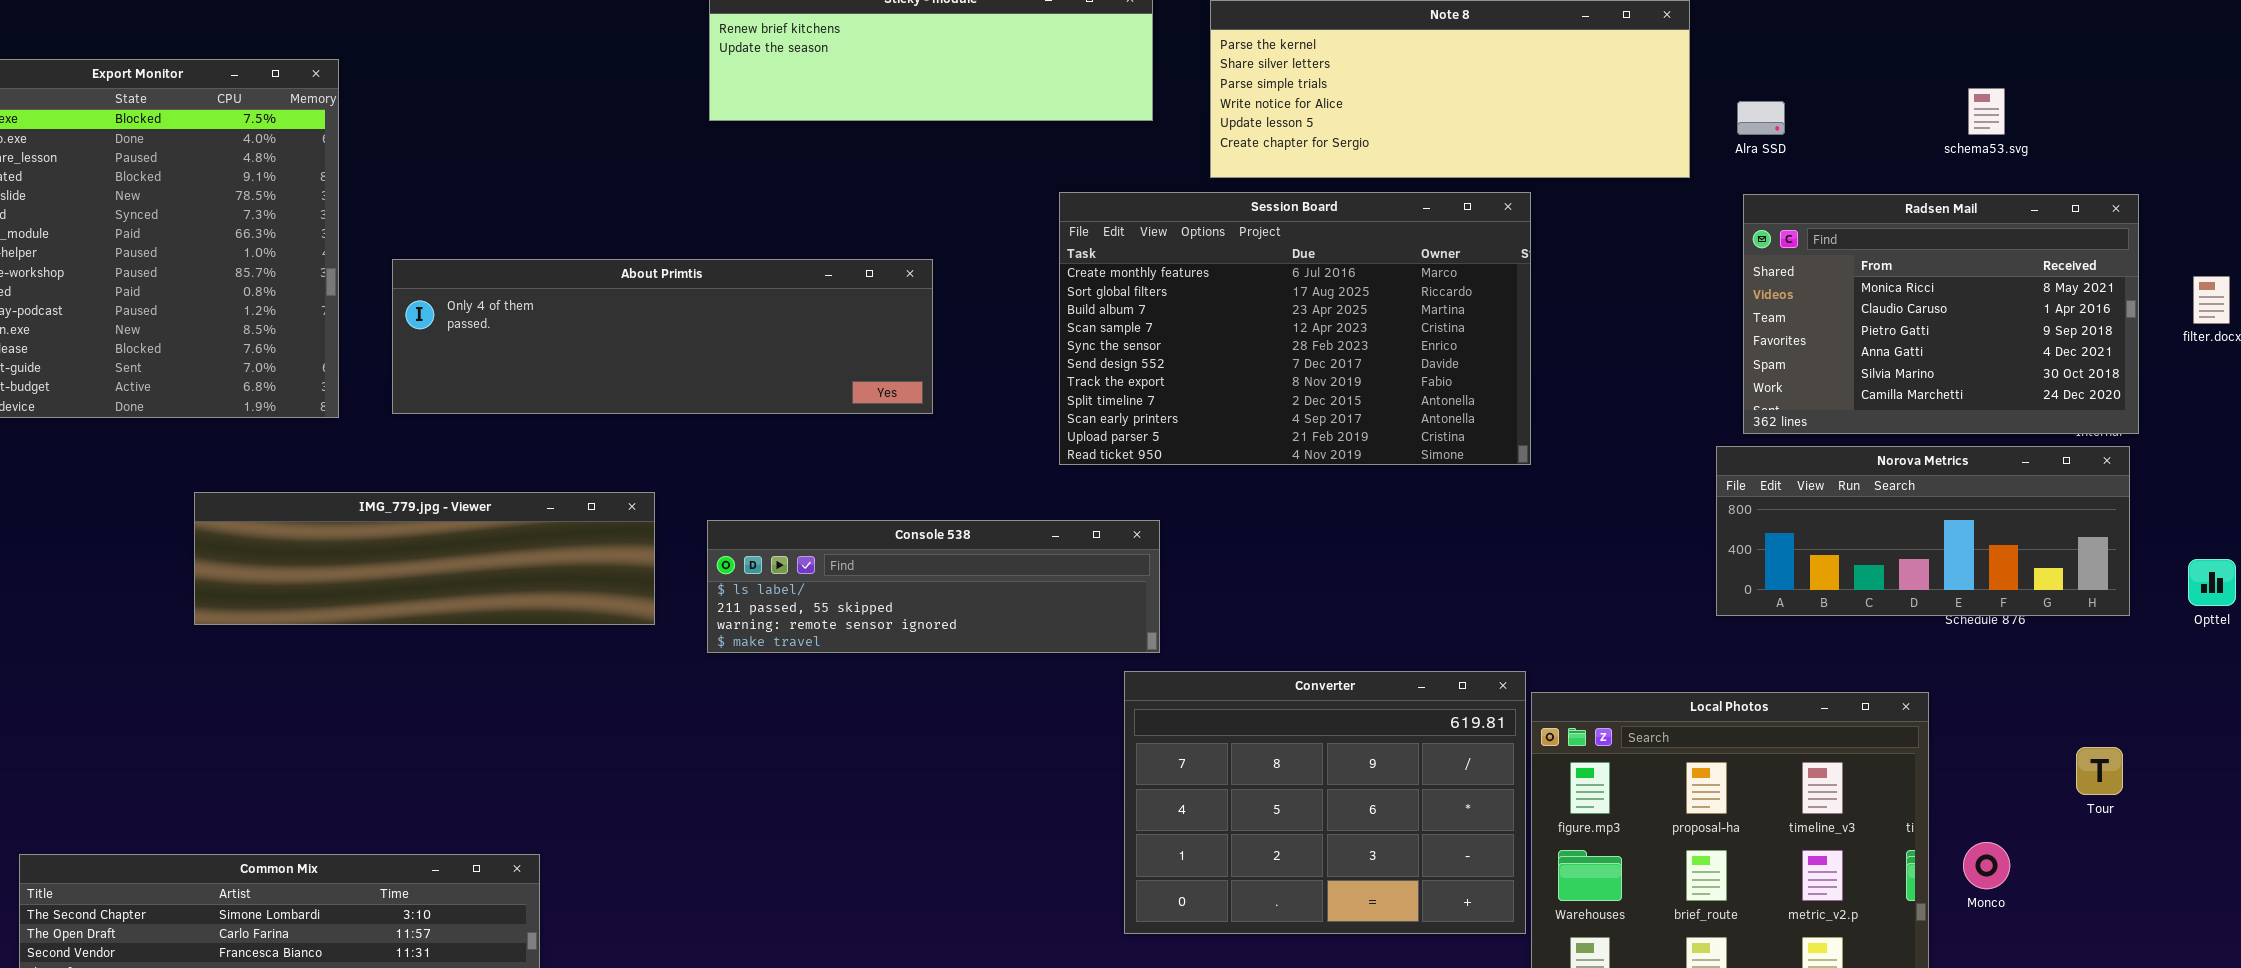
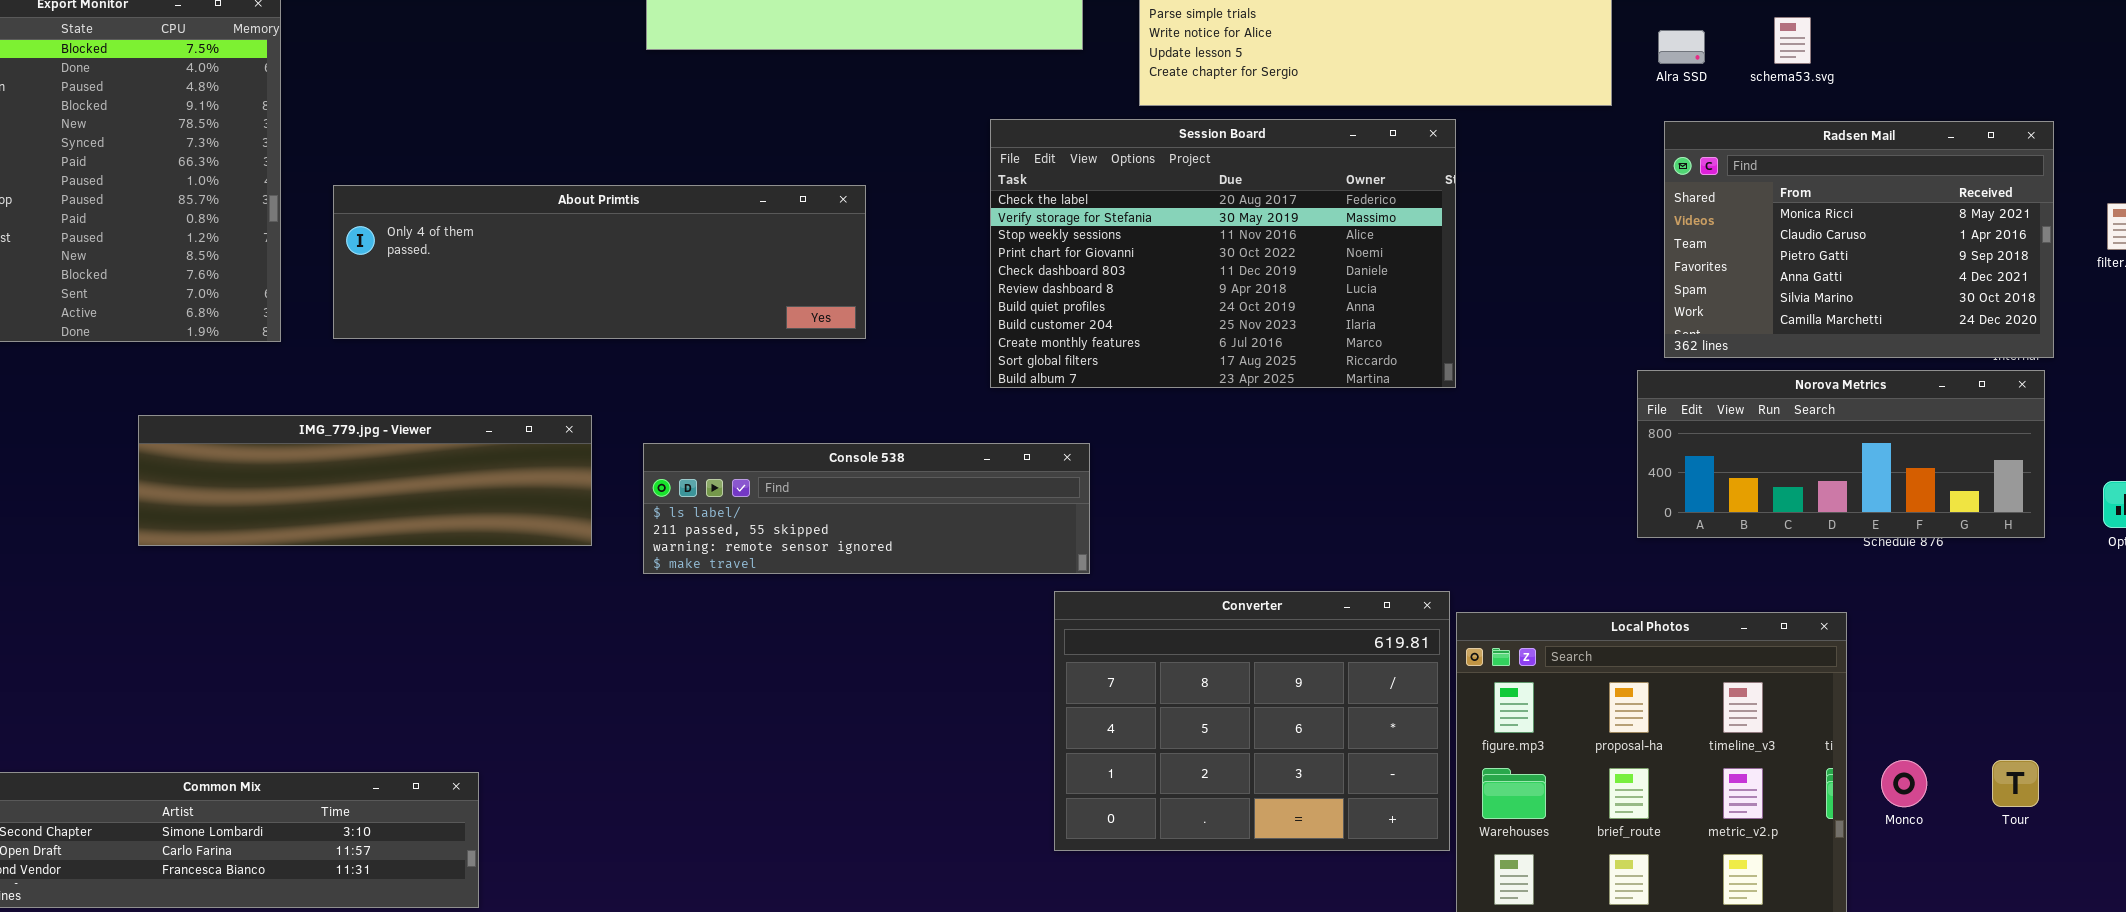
schema53.svg: [1968,88,2005,135] -> [1774,17,1811,64], moved
Session Board: [1059,192,1531,465] -> [990,119,1456,388], scrolled up 8 rows
Tour: [2076,747,2123,795] -> [1992,760,2039,807], moved

